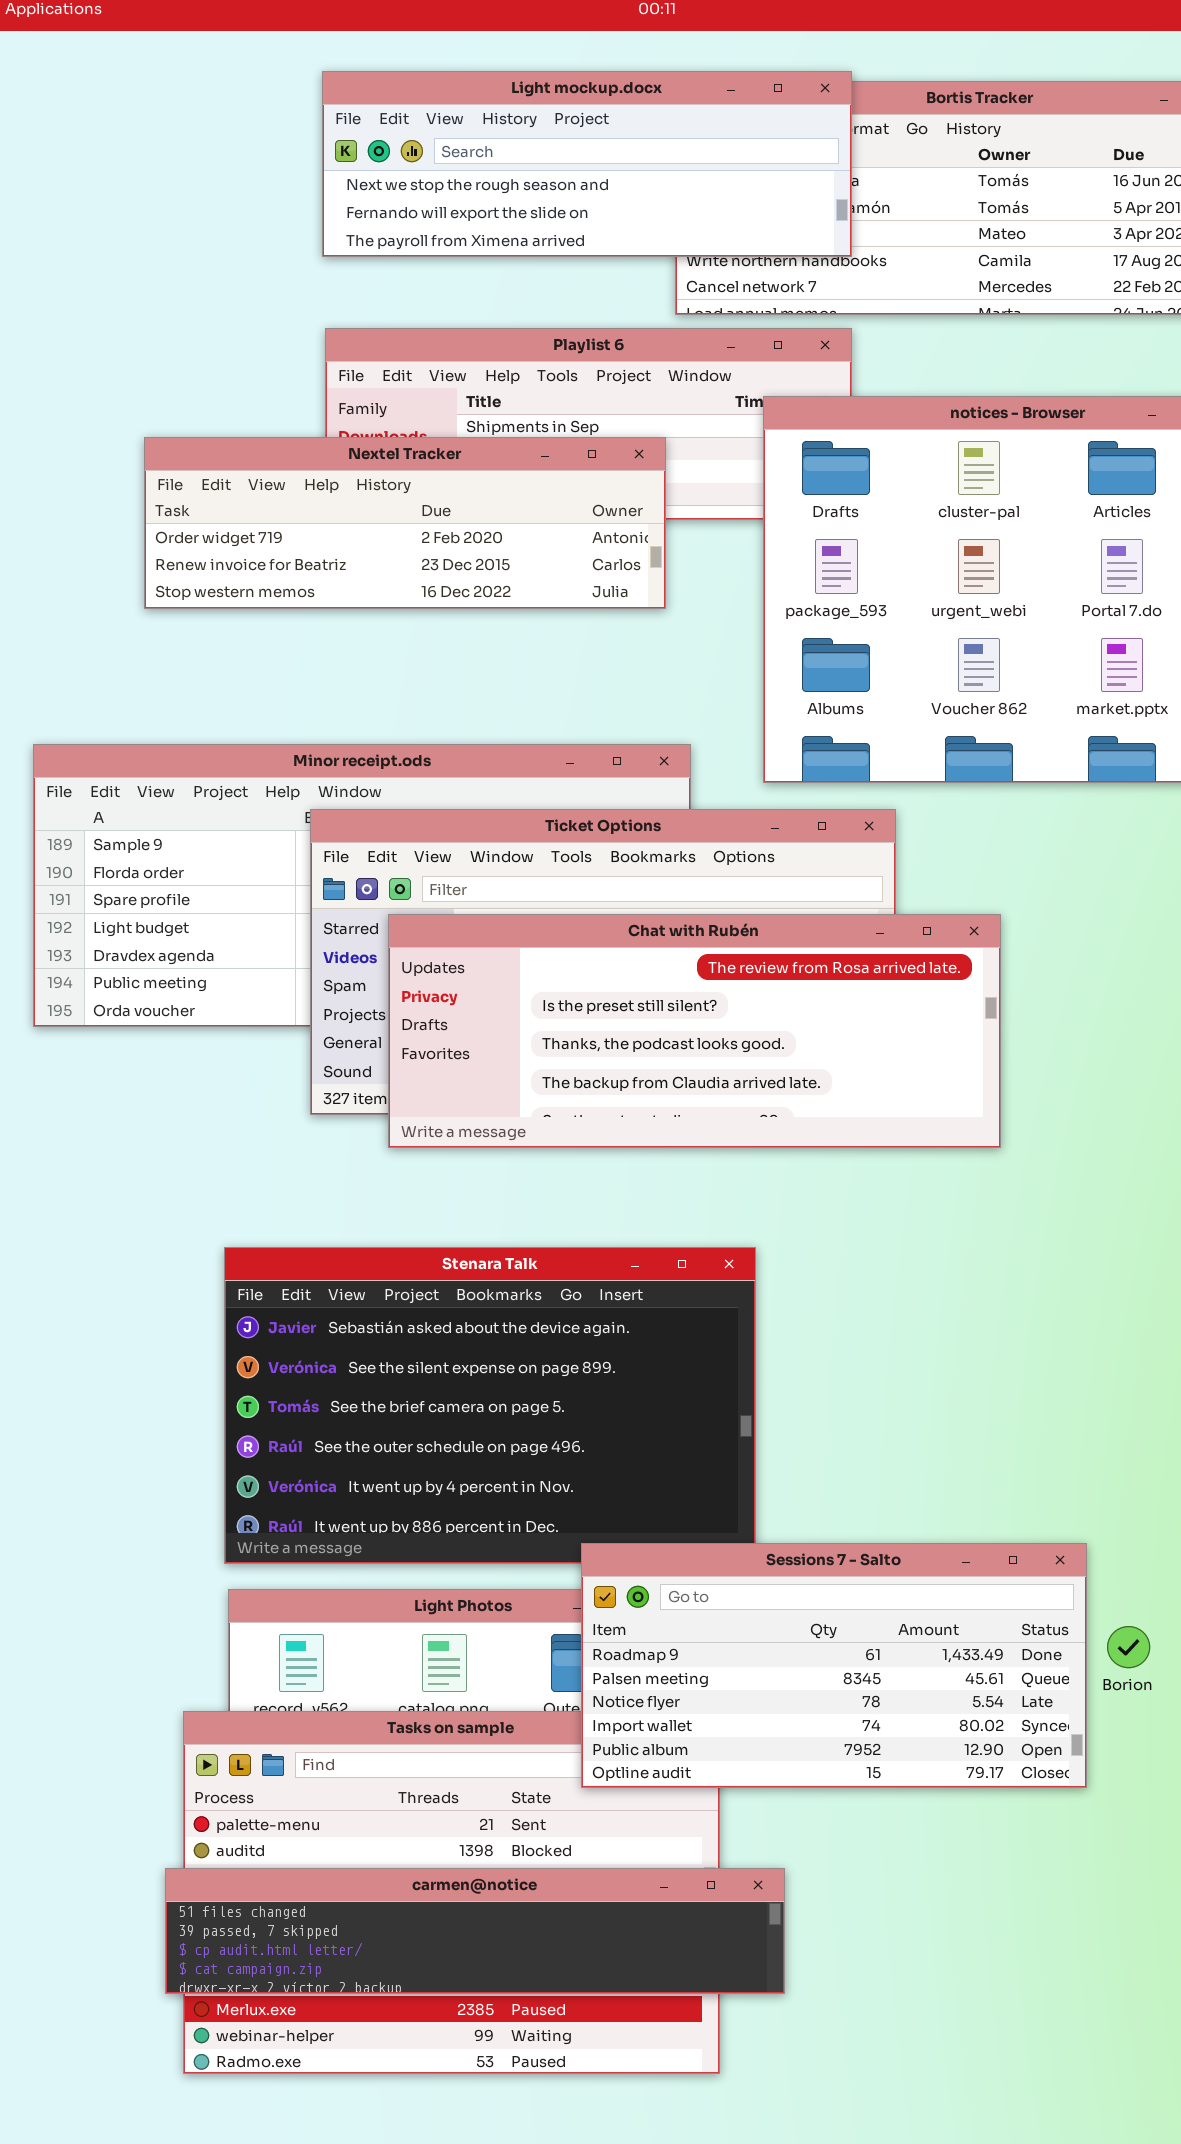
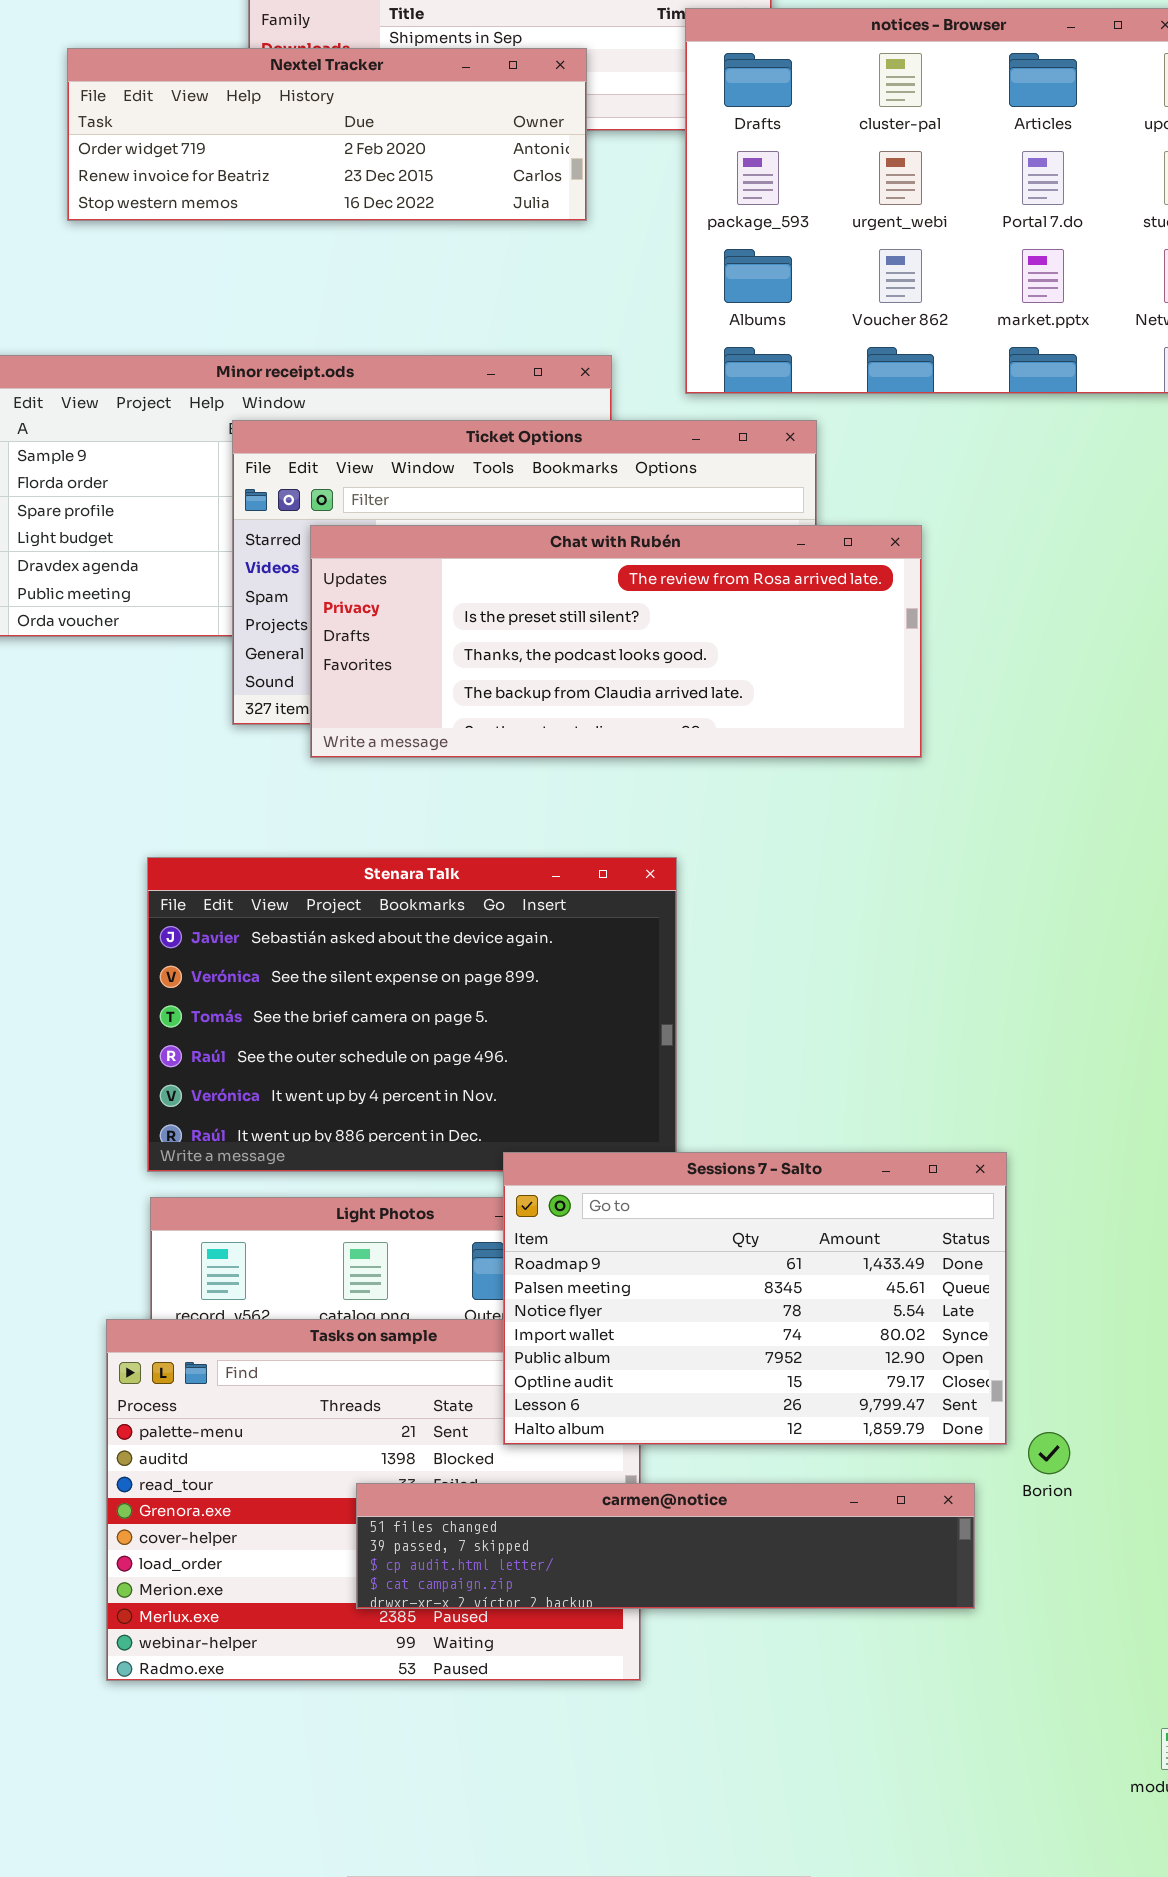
Sessions 7 - Salto: [581,1543,1087,1788] -> [503,1152,1007,1445], resized
Borion: [1107,1626,1150,1668] -> [1028,1432,1070,1474], moved
carmen@notice: [165,1868,785,1994] -> [356,1483,975,1609], moved

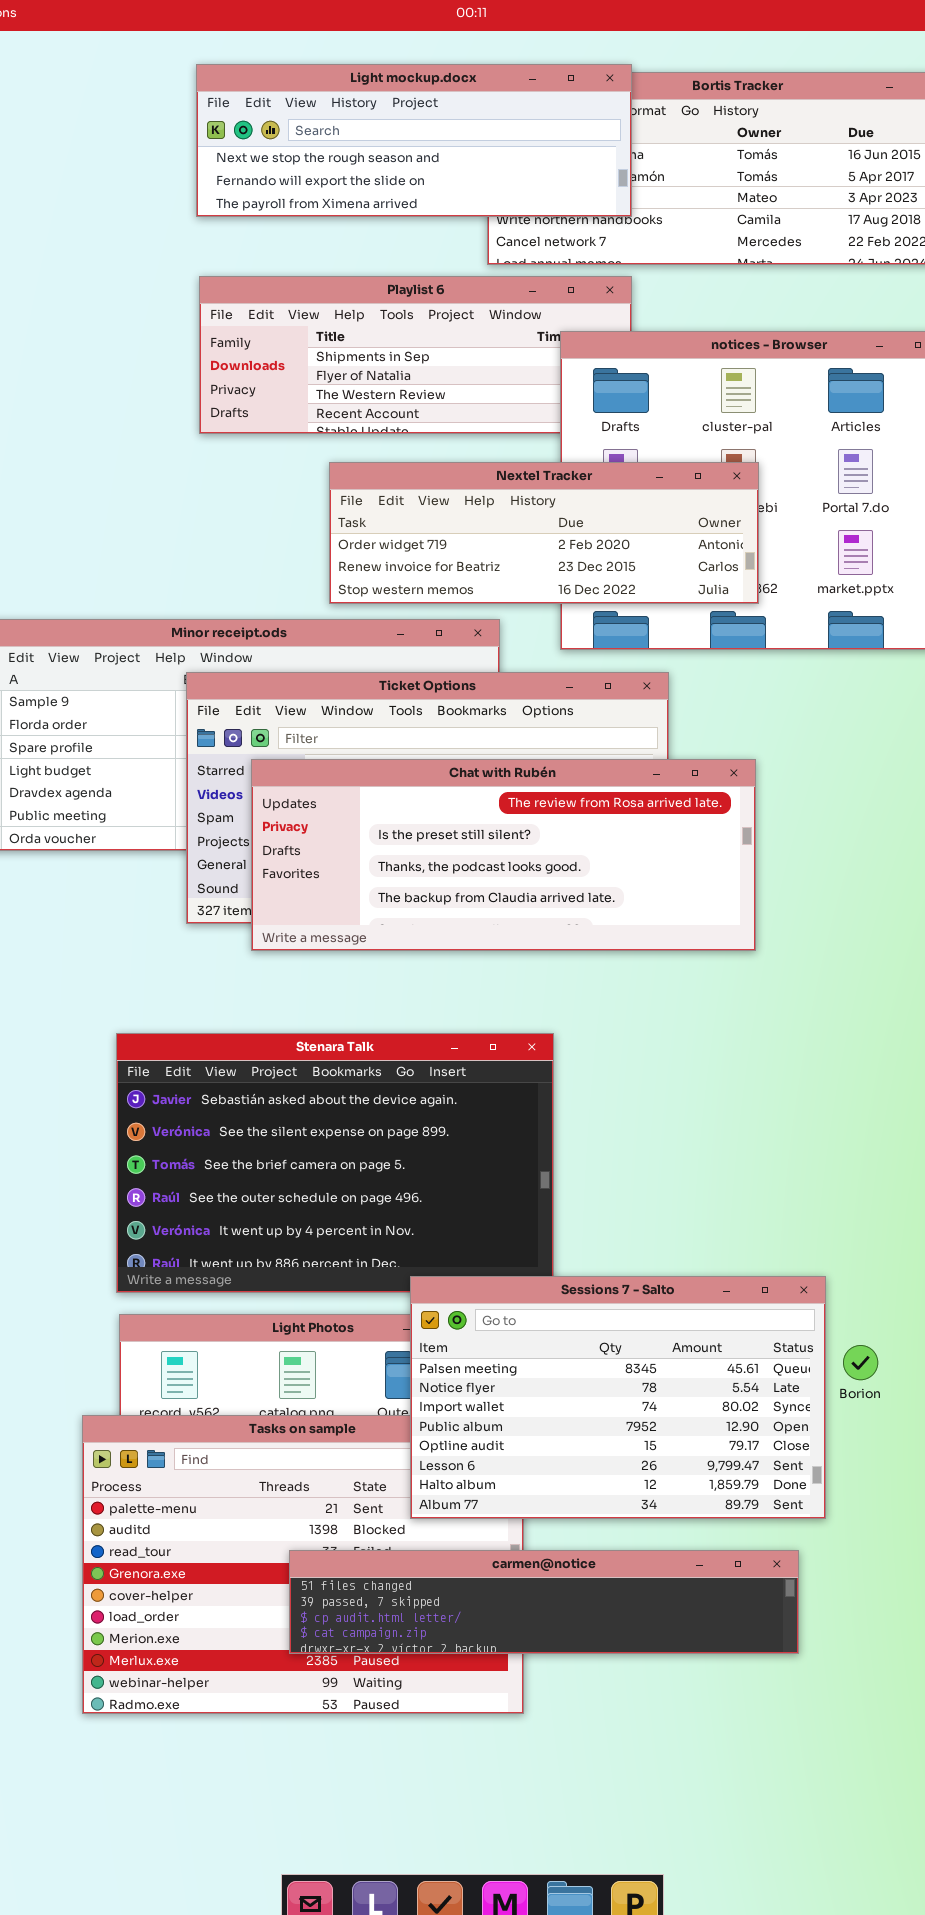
Nextel Tracker: [67,48,587,221] -> [329,462,759,604], moved
Sessions 7 - Salto: [503,1152,1007,1445] -> [410,1276,826,1519], scrolled down 1 row
Borion: [1028,1432,1070,1474] -> [843,1345,878,1380], moved

